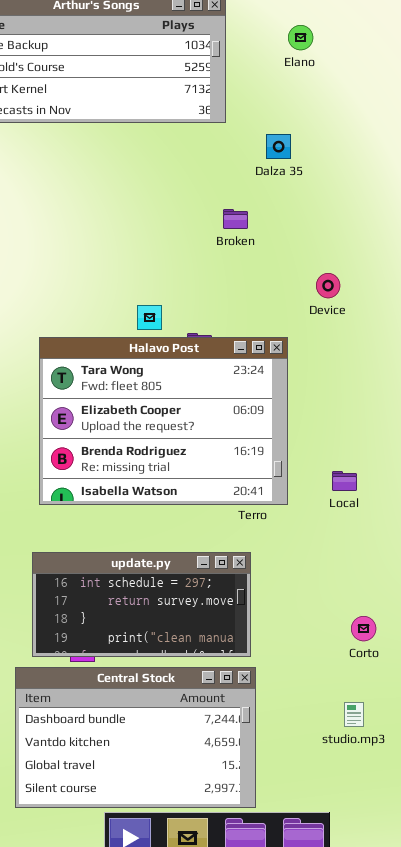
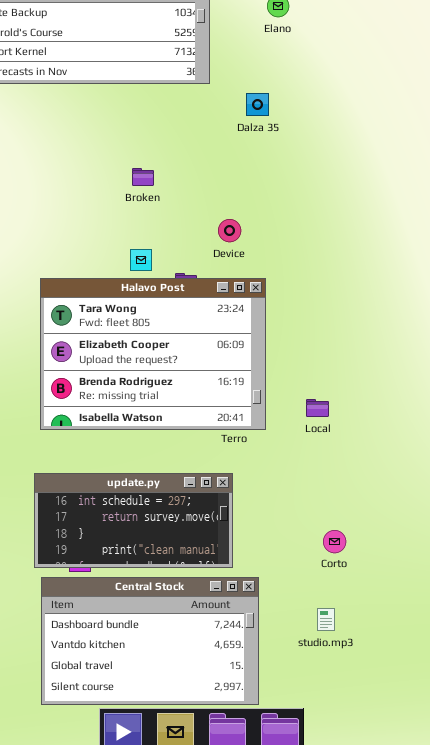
Broken: [223,209,248,229] -> [132,168,154,186], moved
Device: [316,273,340,298] -> [218,219,241,242], moved
Central Stock: [15,667,256,808] -> [41,577,259,705], moved

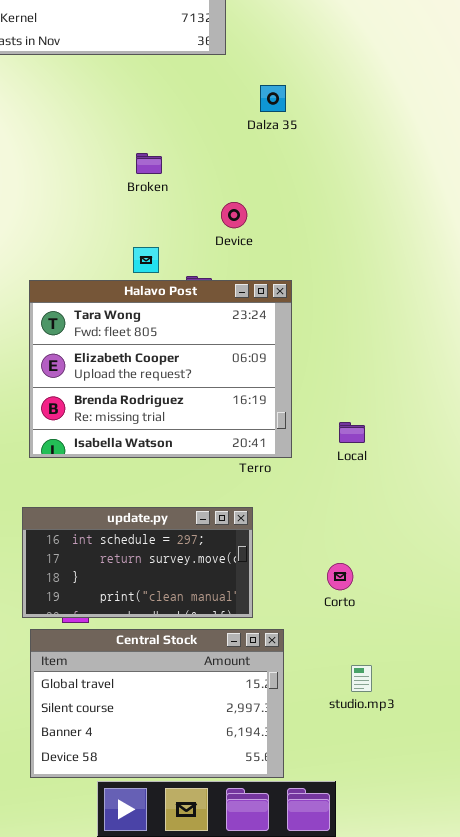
Dalza 35: [246,93,269,116] -> [260,85,286,112], moved
Device: [218,219,241,242] -> [221,202,247,228], moved
Corto: [323,530,346,553] -> [327,563,353,590], moved
Central Stock: [41,577,259,705] -> [30,629,284,778], scrolled down 2 rows

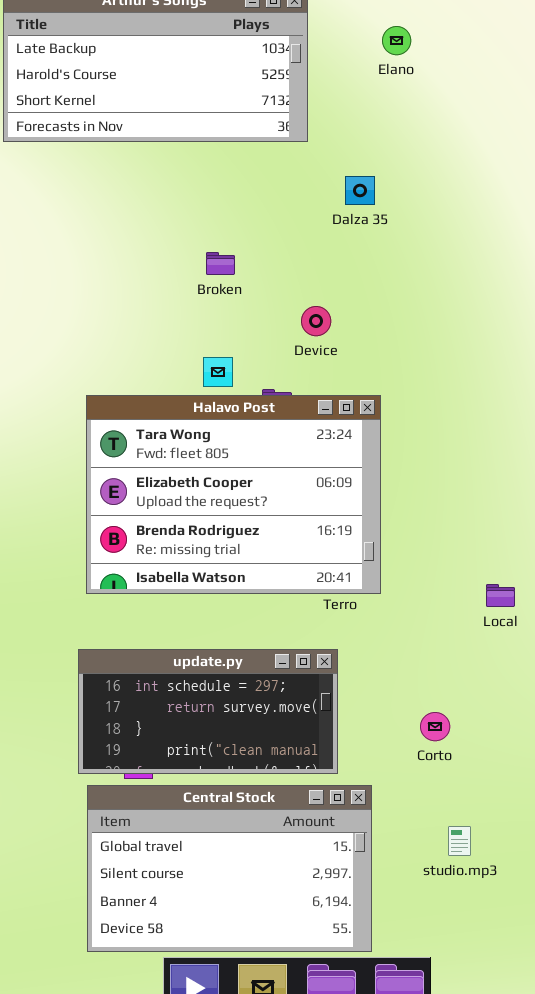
Local: [339,422,365,443] -> [486,584,515,607], moved

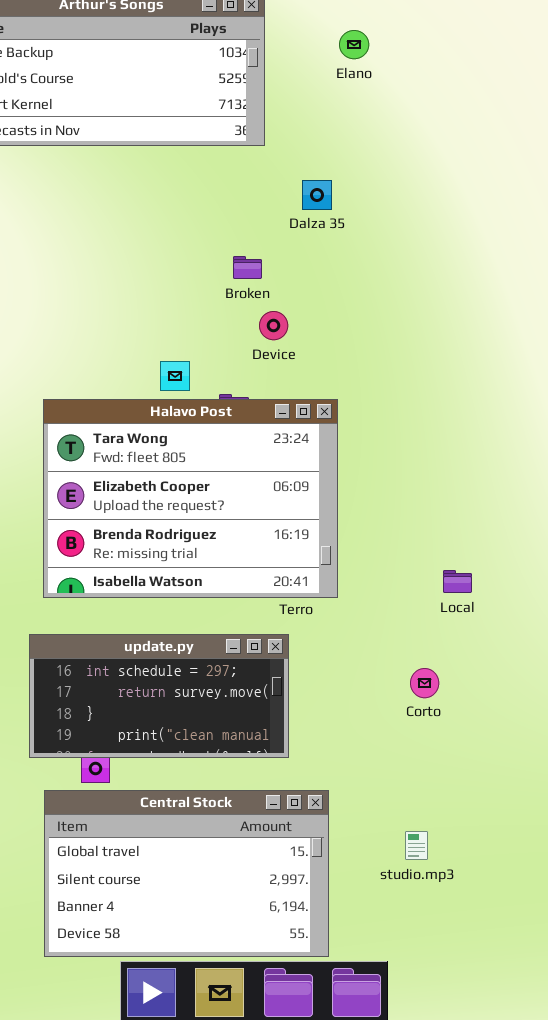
Broken: [206,252,235,275] -> [233,256,262,279], moved
Local: [486,584,515,607] -> [443,570,472,593], moved
update.py: [78,649,338,774] -> [29,634,289,758], moved
Corto: [420,712,450,741] -> [410,668,439,698], moved

